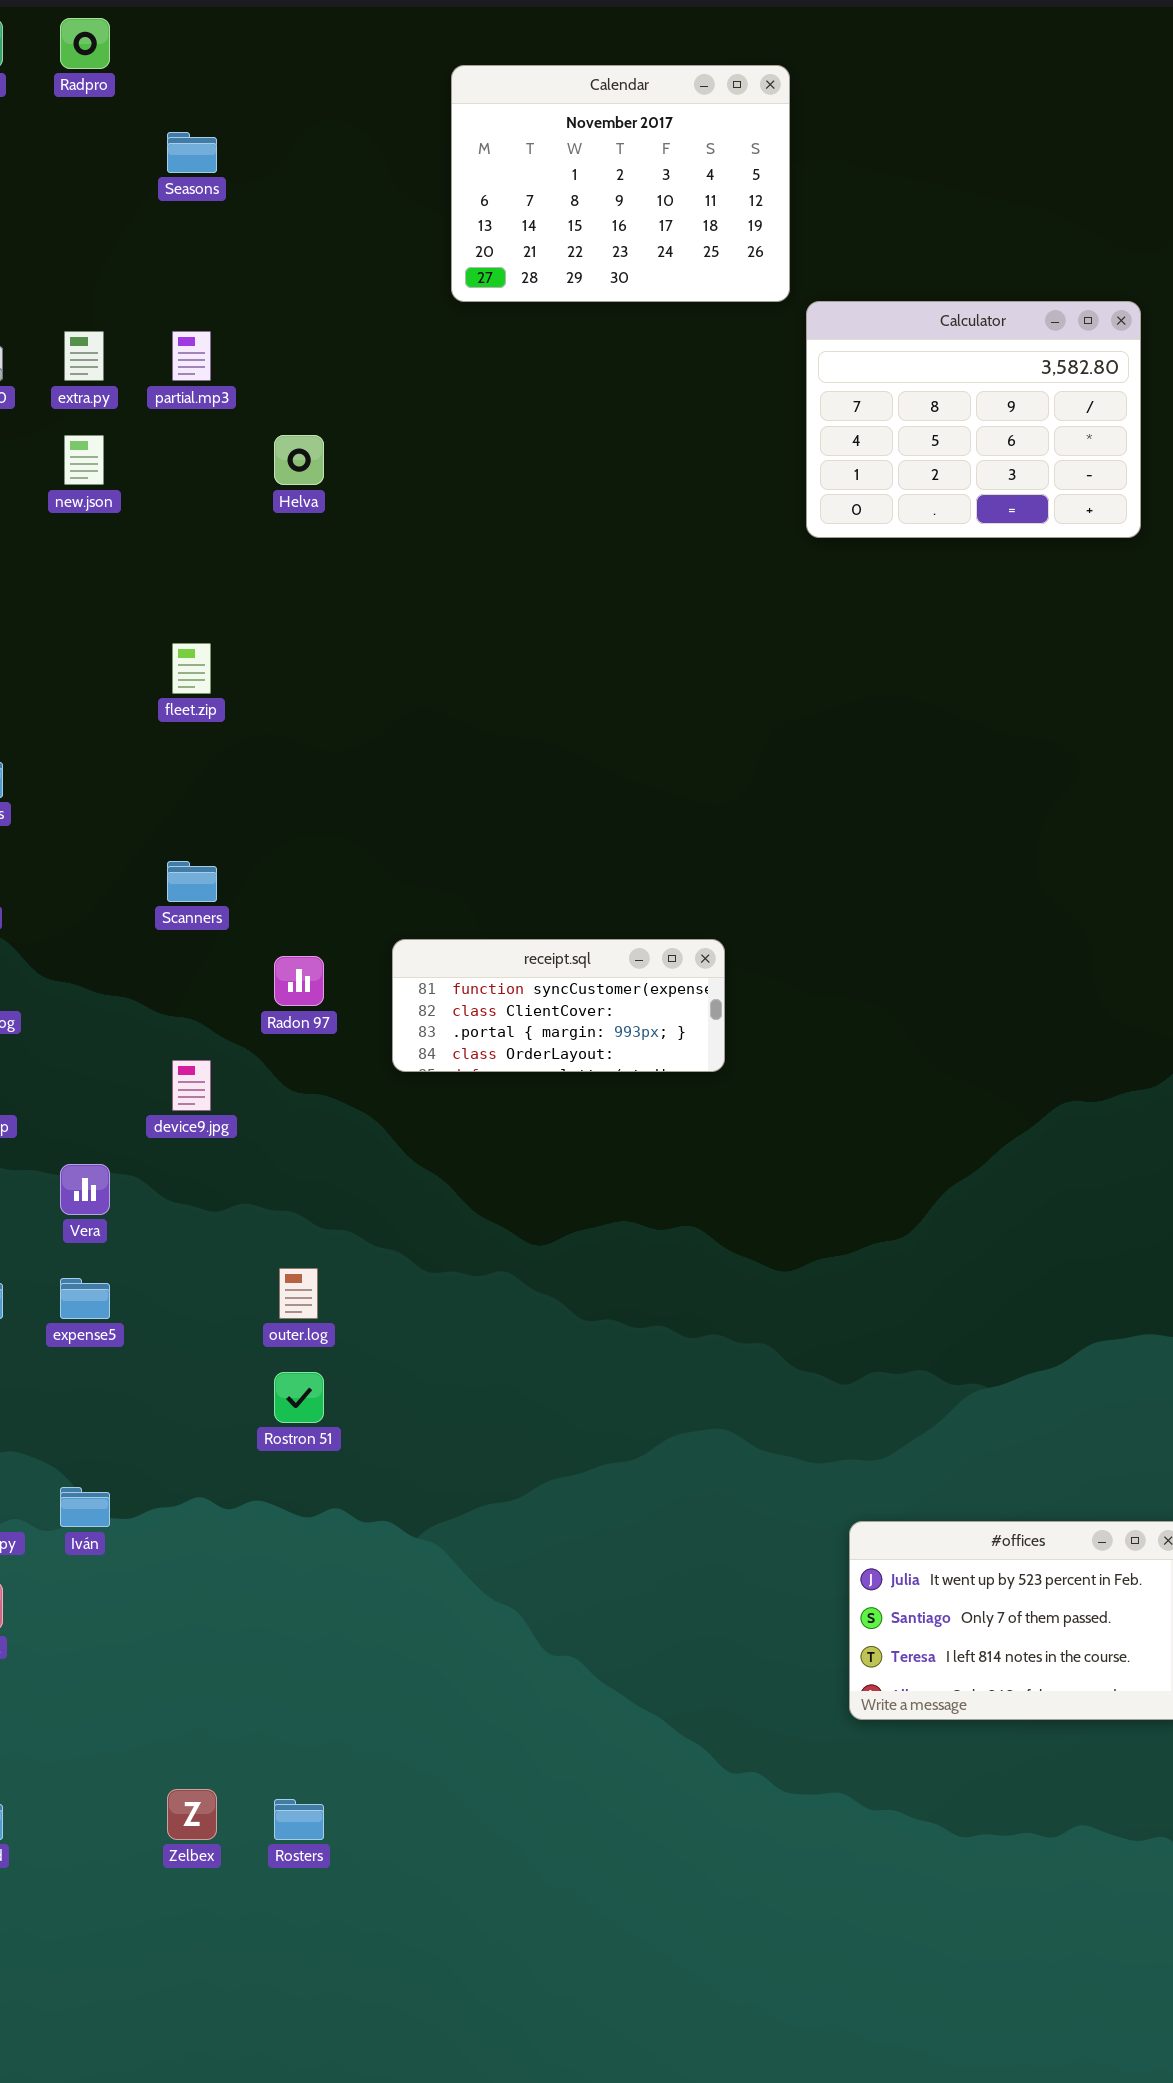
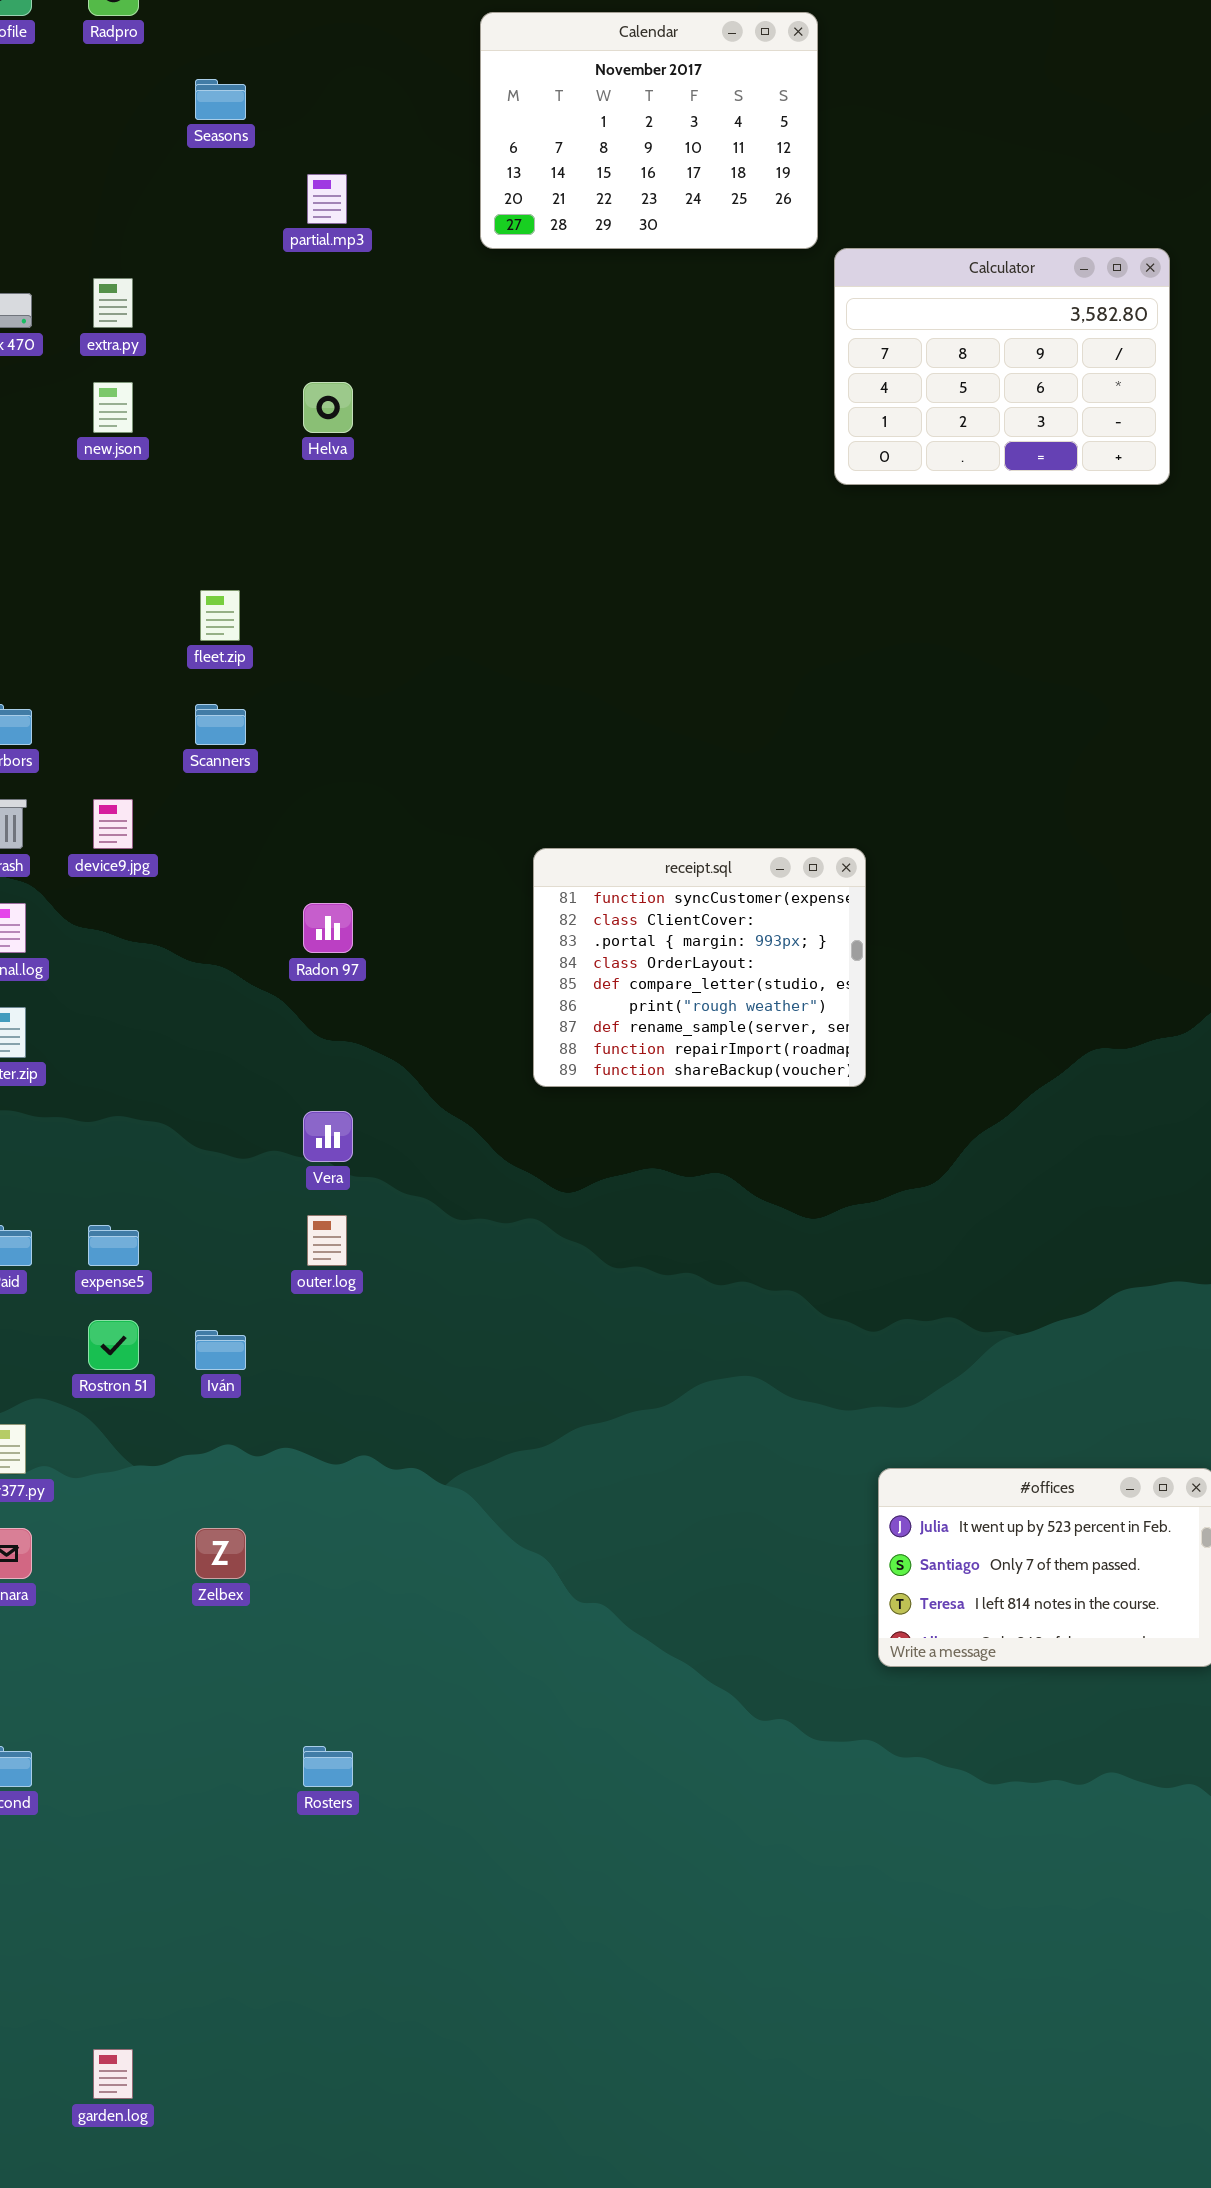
partial.mp3: [172,331,211,381] -> [307,174,347,224], moved
Scanners: [167,861,217,902] -> [195,704,246,745], moved
receipt.sql: [392,939,725,1072] -> [533,848,866,1087], moved, resized
device9.jpg: [172,1060,211,1111] -> [93,799,133,849], moved
Vera: [60,1164,110,1215] -> [303,1111,353,1162], moved
Rostron 51: [274,1372,324,1423] -> [88,1320,139,1370], moved
Iván: [60,1487,110,1527] -> [195,1330,246,1370], moved
Zelbex: [167,1789,217,1840] -> [195,1528,246,1579], moved

